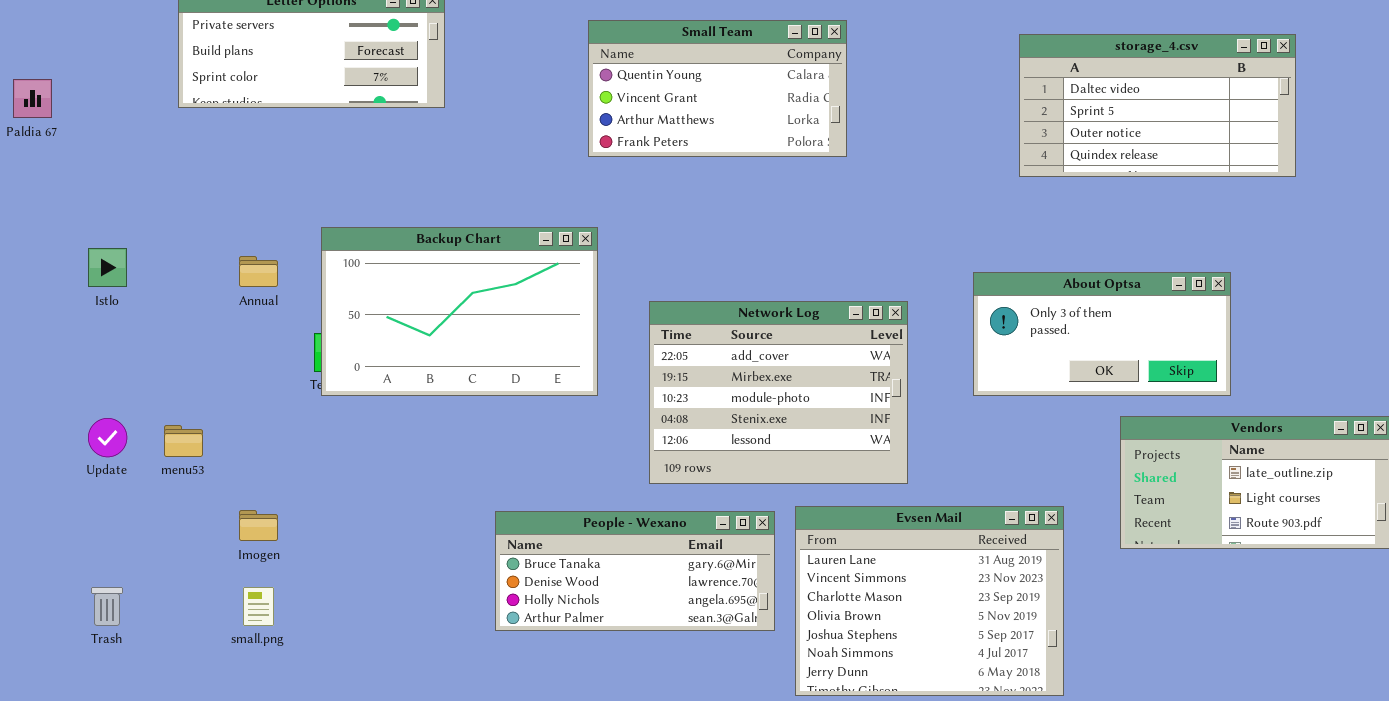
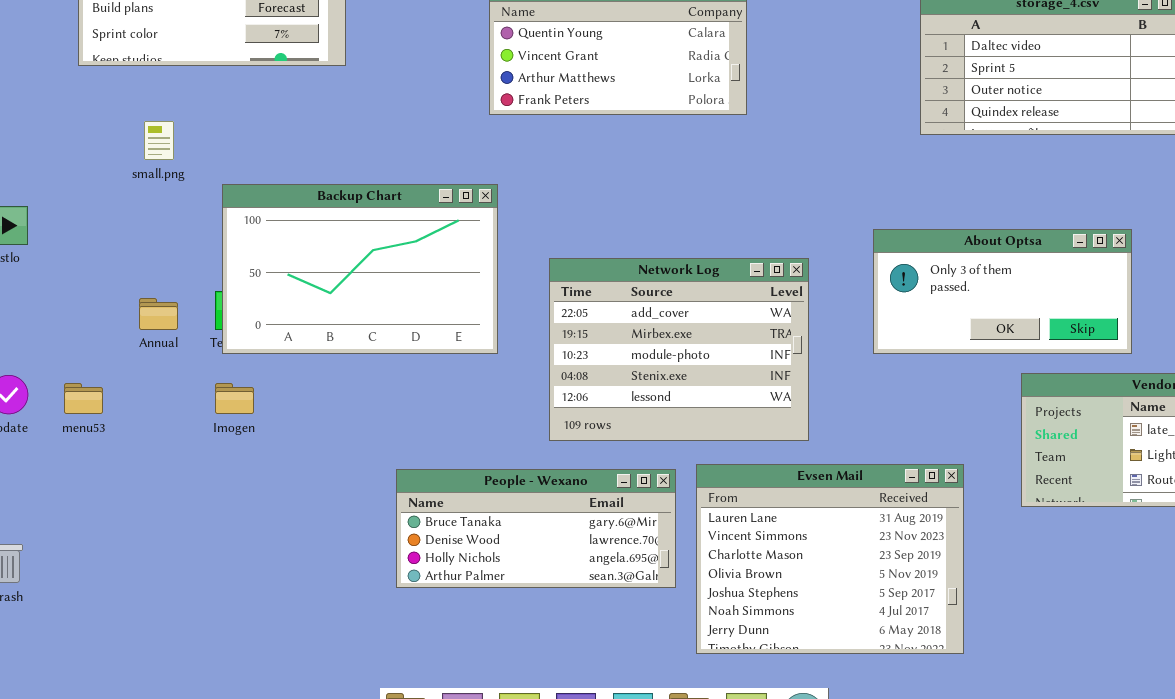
Annual: [239,256,278,287] -> [139,298,178,330], moved
Imogen: [239,510,278,541] -> [215,383,254,414], moved
small.png: [243,587,274,626] -> [144,121,174,160], moved

